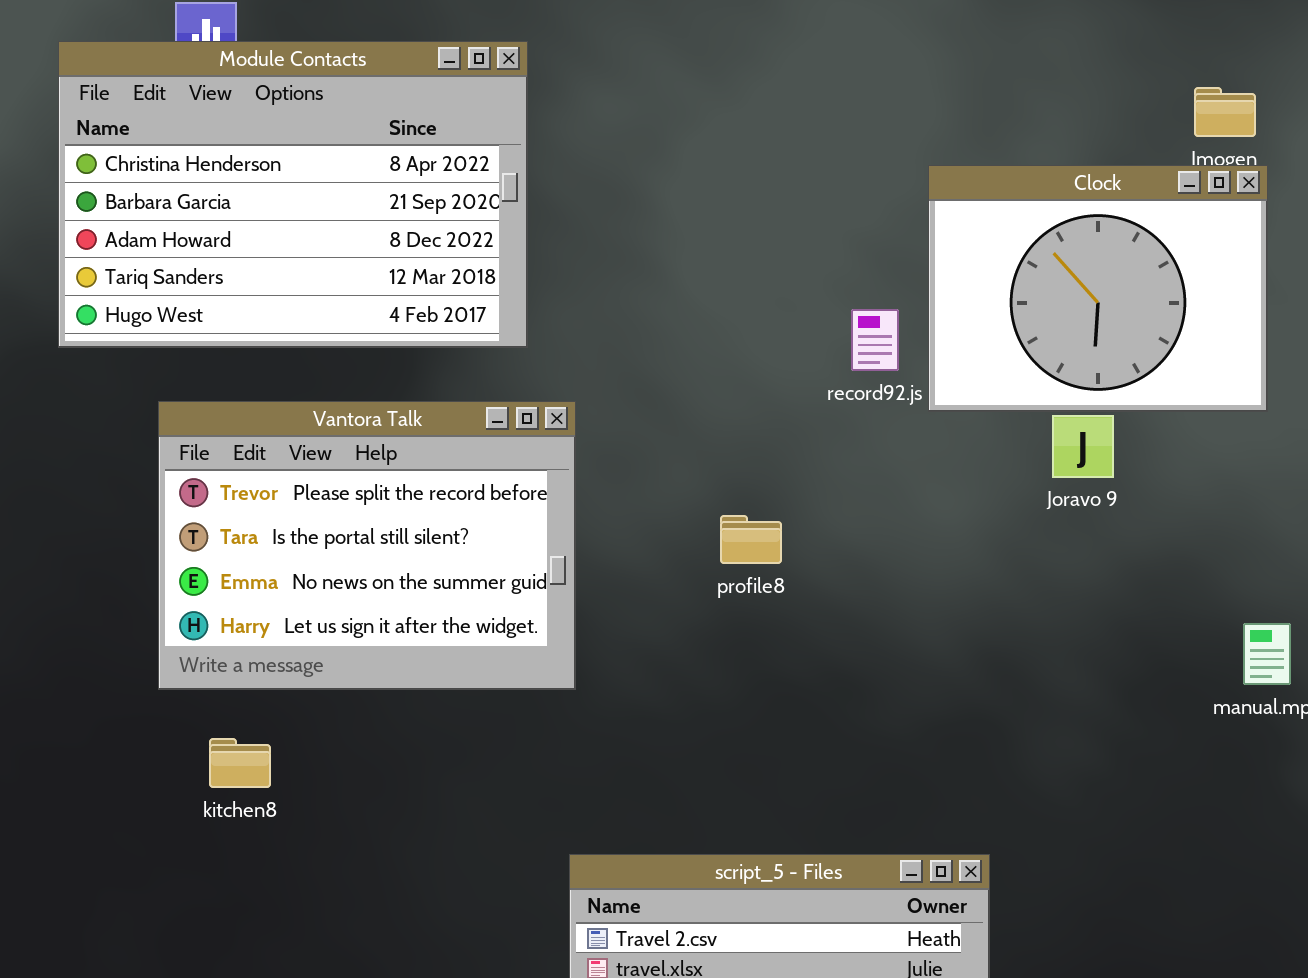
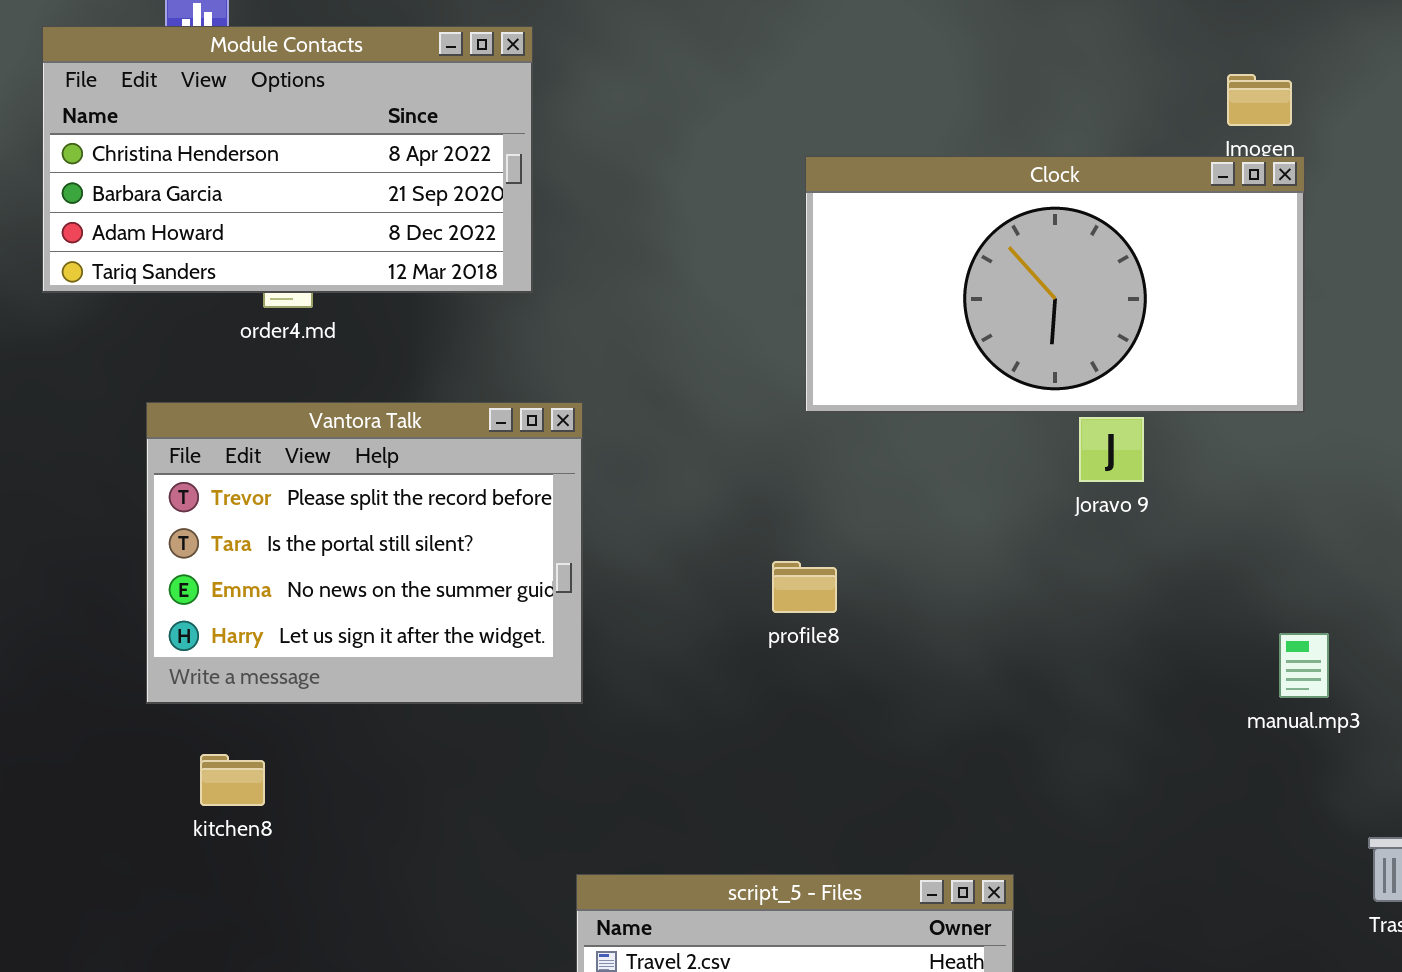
Module Contacts: [58,41,528,348] -> [42,26,533,293], resized
Clock: [928,165,1268,412] -> [805,156,1305,413], resized
profile8: [720,515,782,564] -> [772,561,837,613], moved

